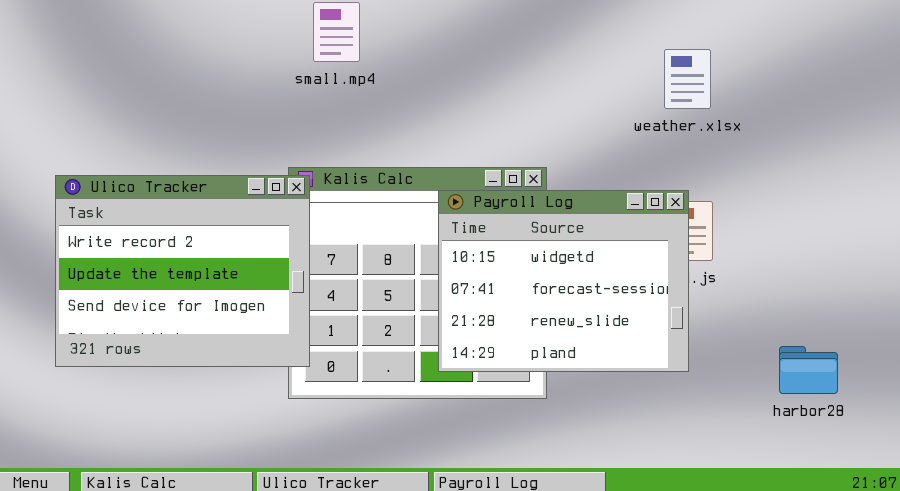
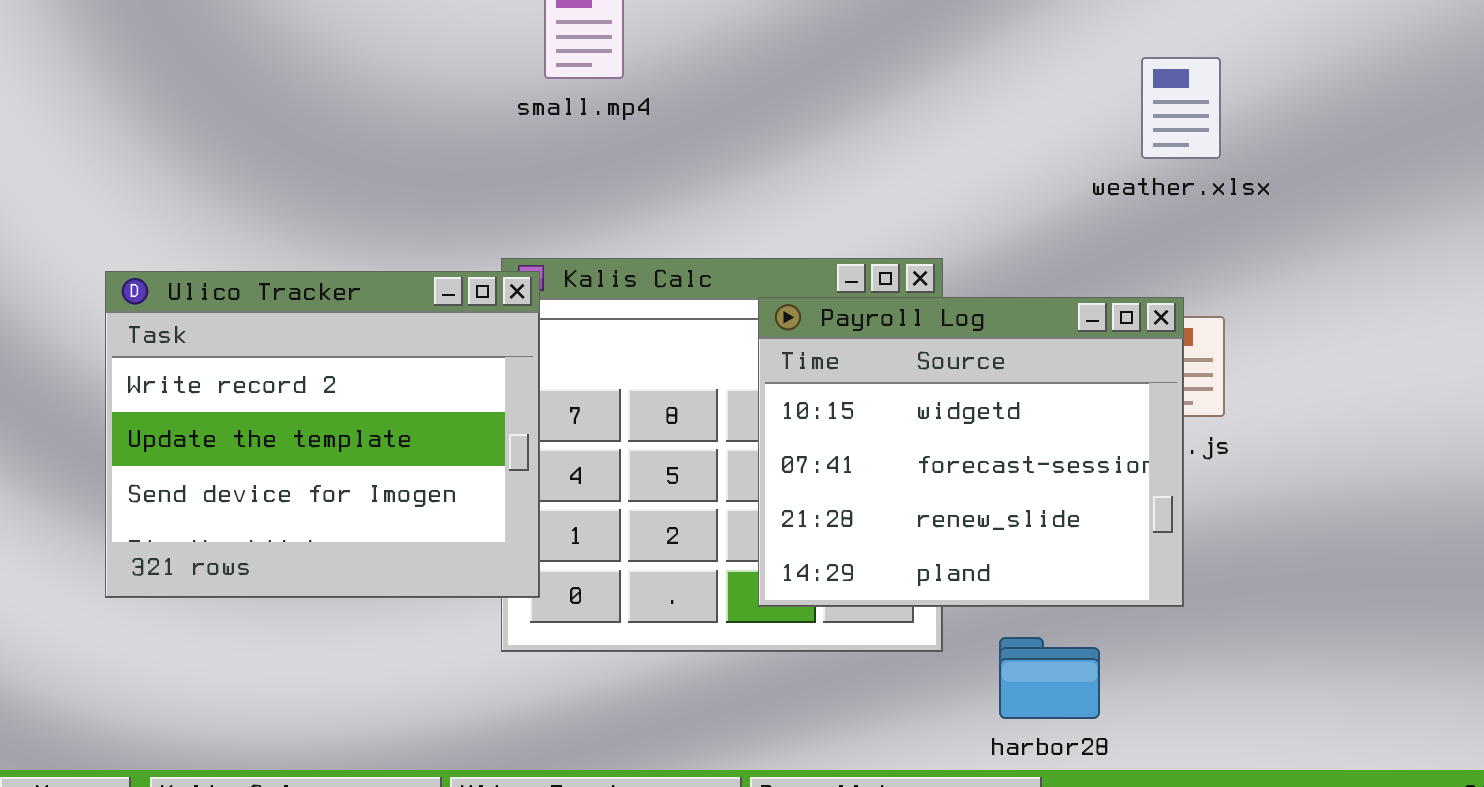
harbor28: [779,346,838,394] -> [999,637,1100,719], moved

